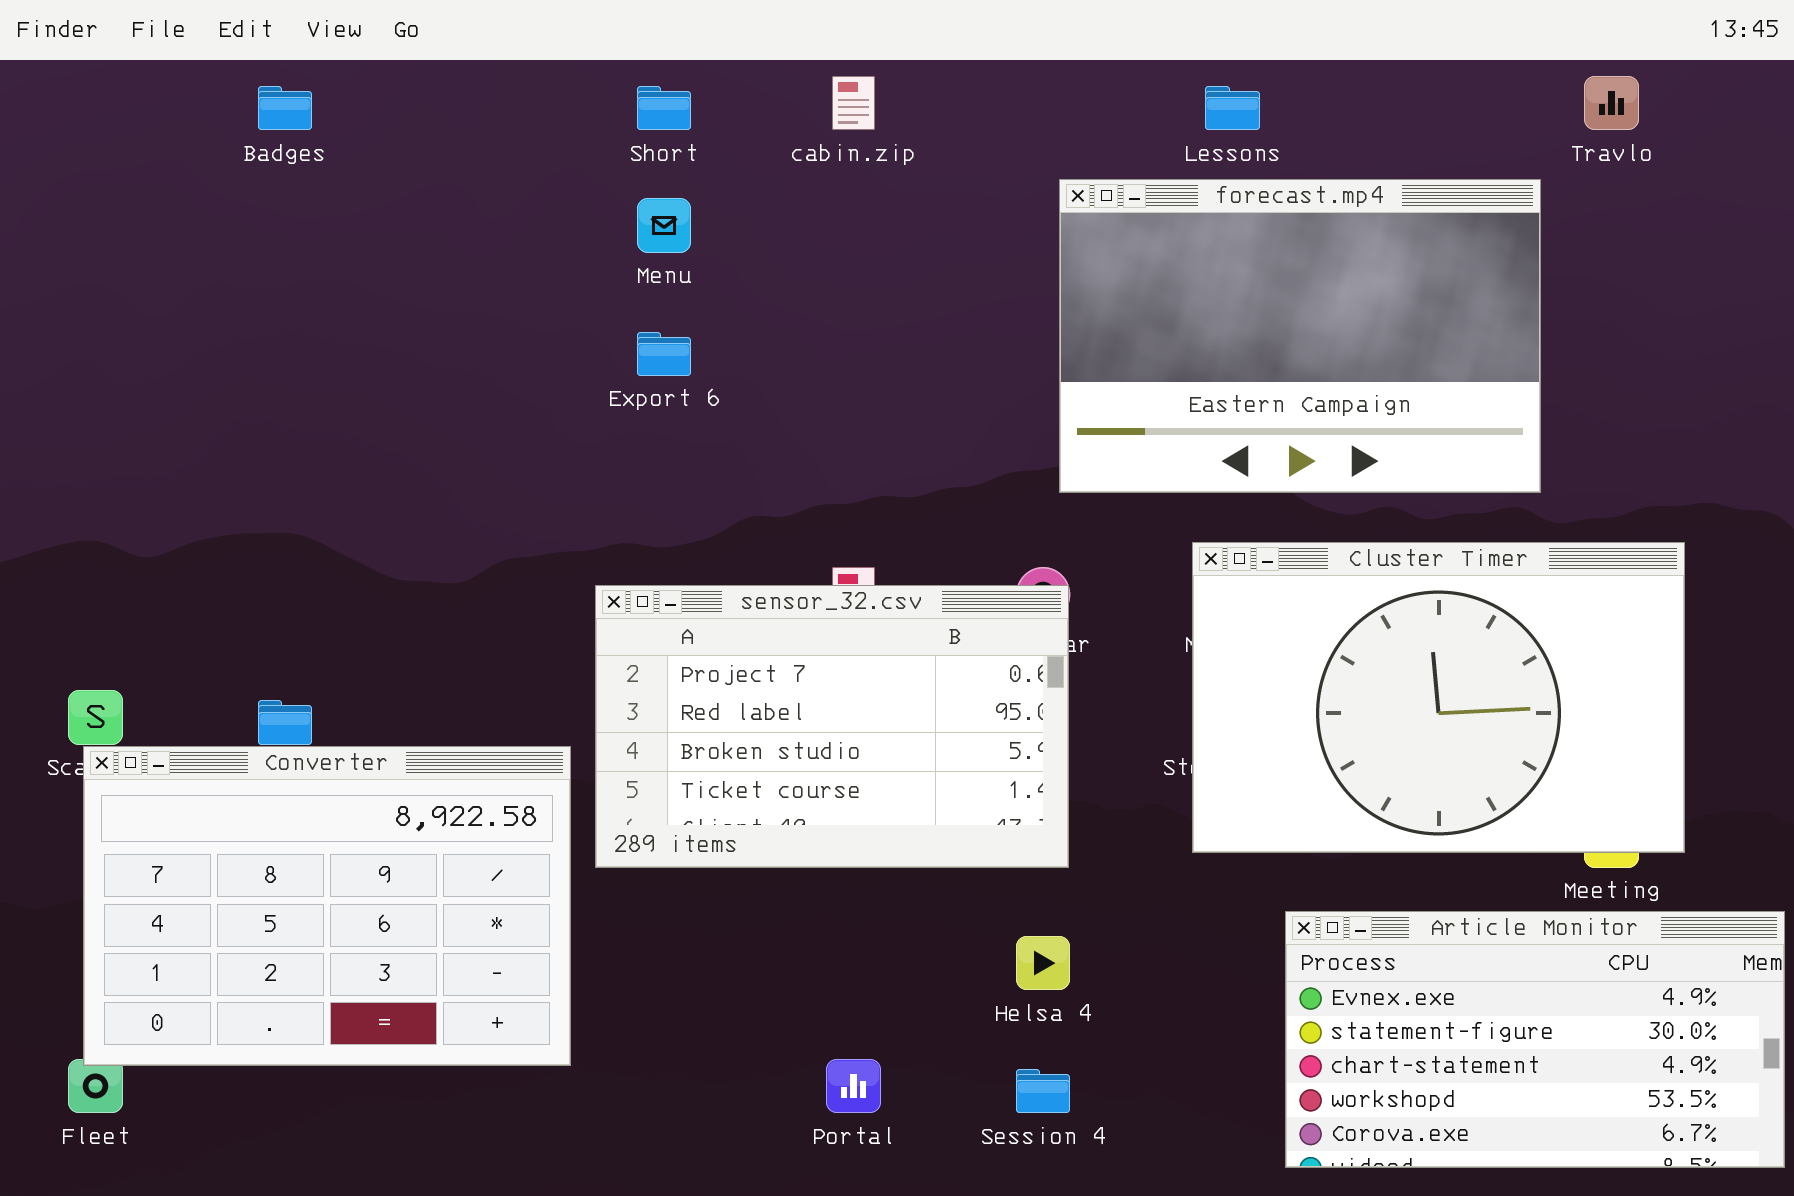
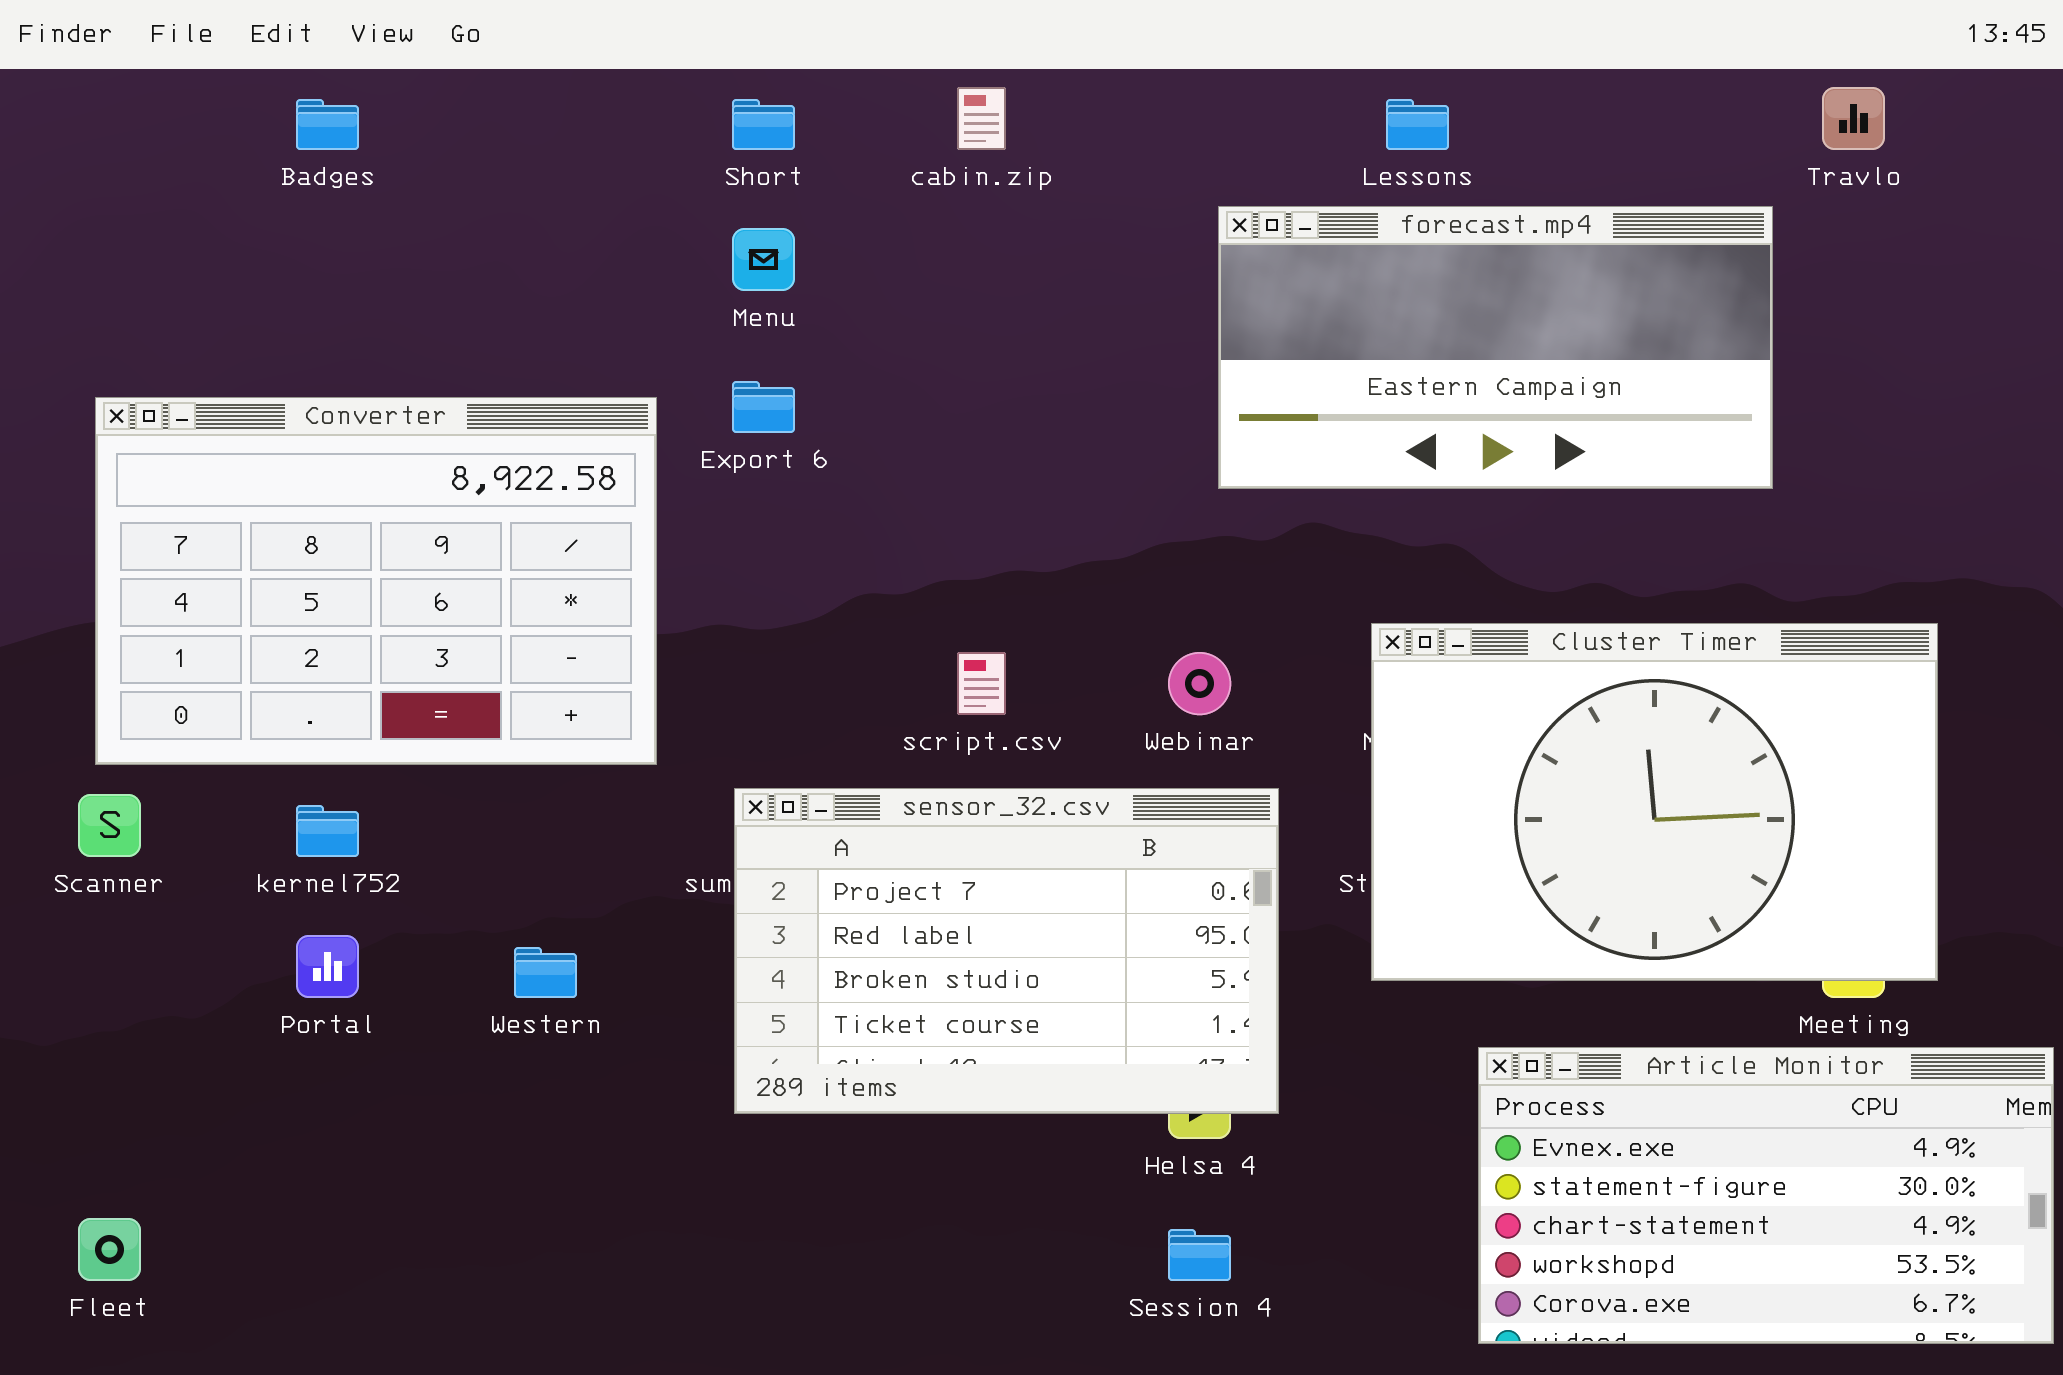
forecast.mp4: [1059,179,1541,493] -> [1218,206,1773,489], resized
sensor_32.csv: [595,585,1069,868] -> [734,788,1279,1114], moved
Converter: [83,746,571,1066] -> [95,397,657,765], moved
Portal: [826,1059,881,1113] -> [296,935,359,998], moved

